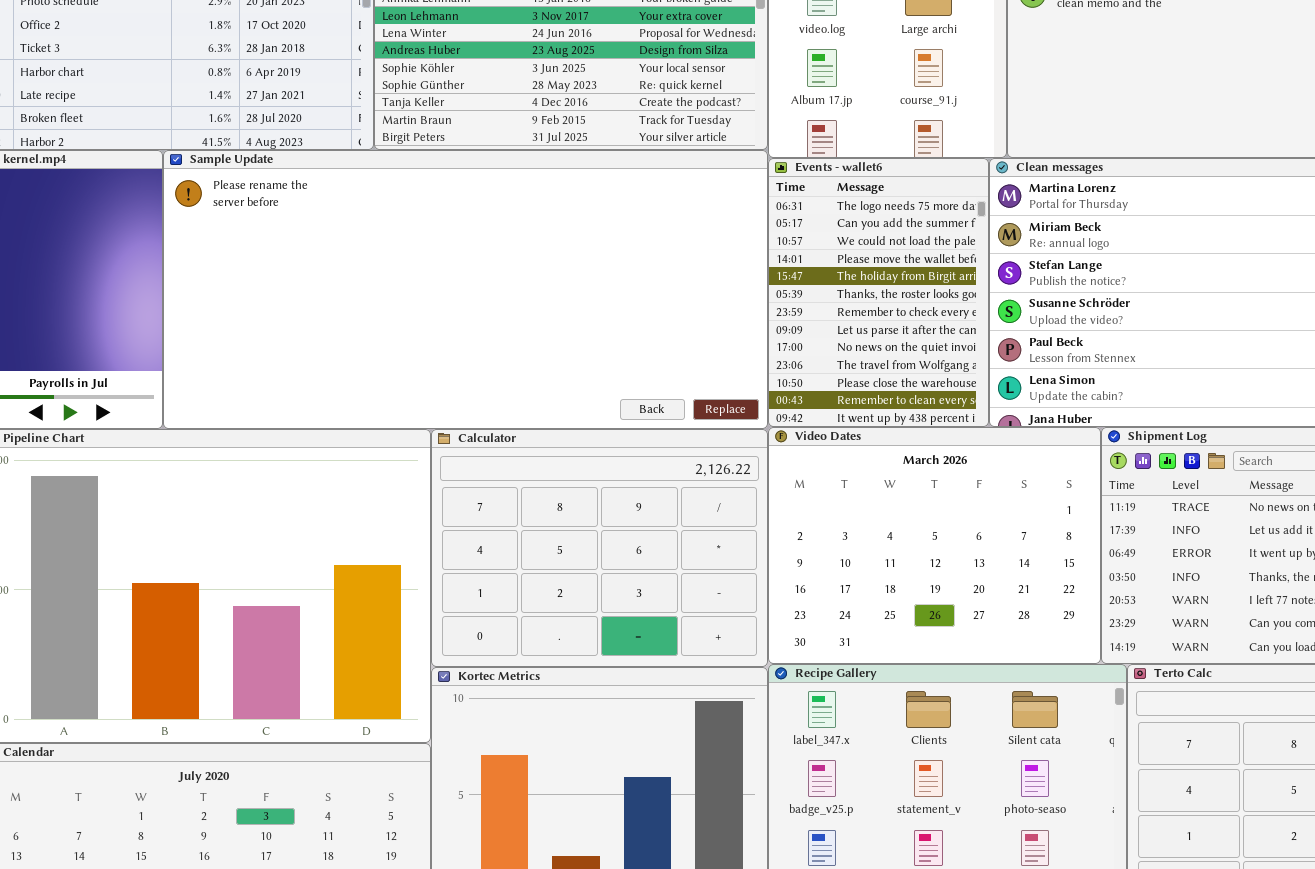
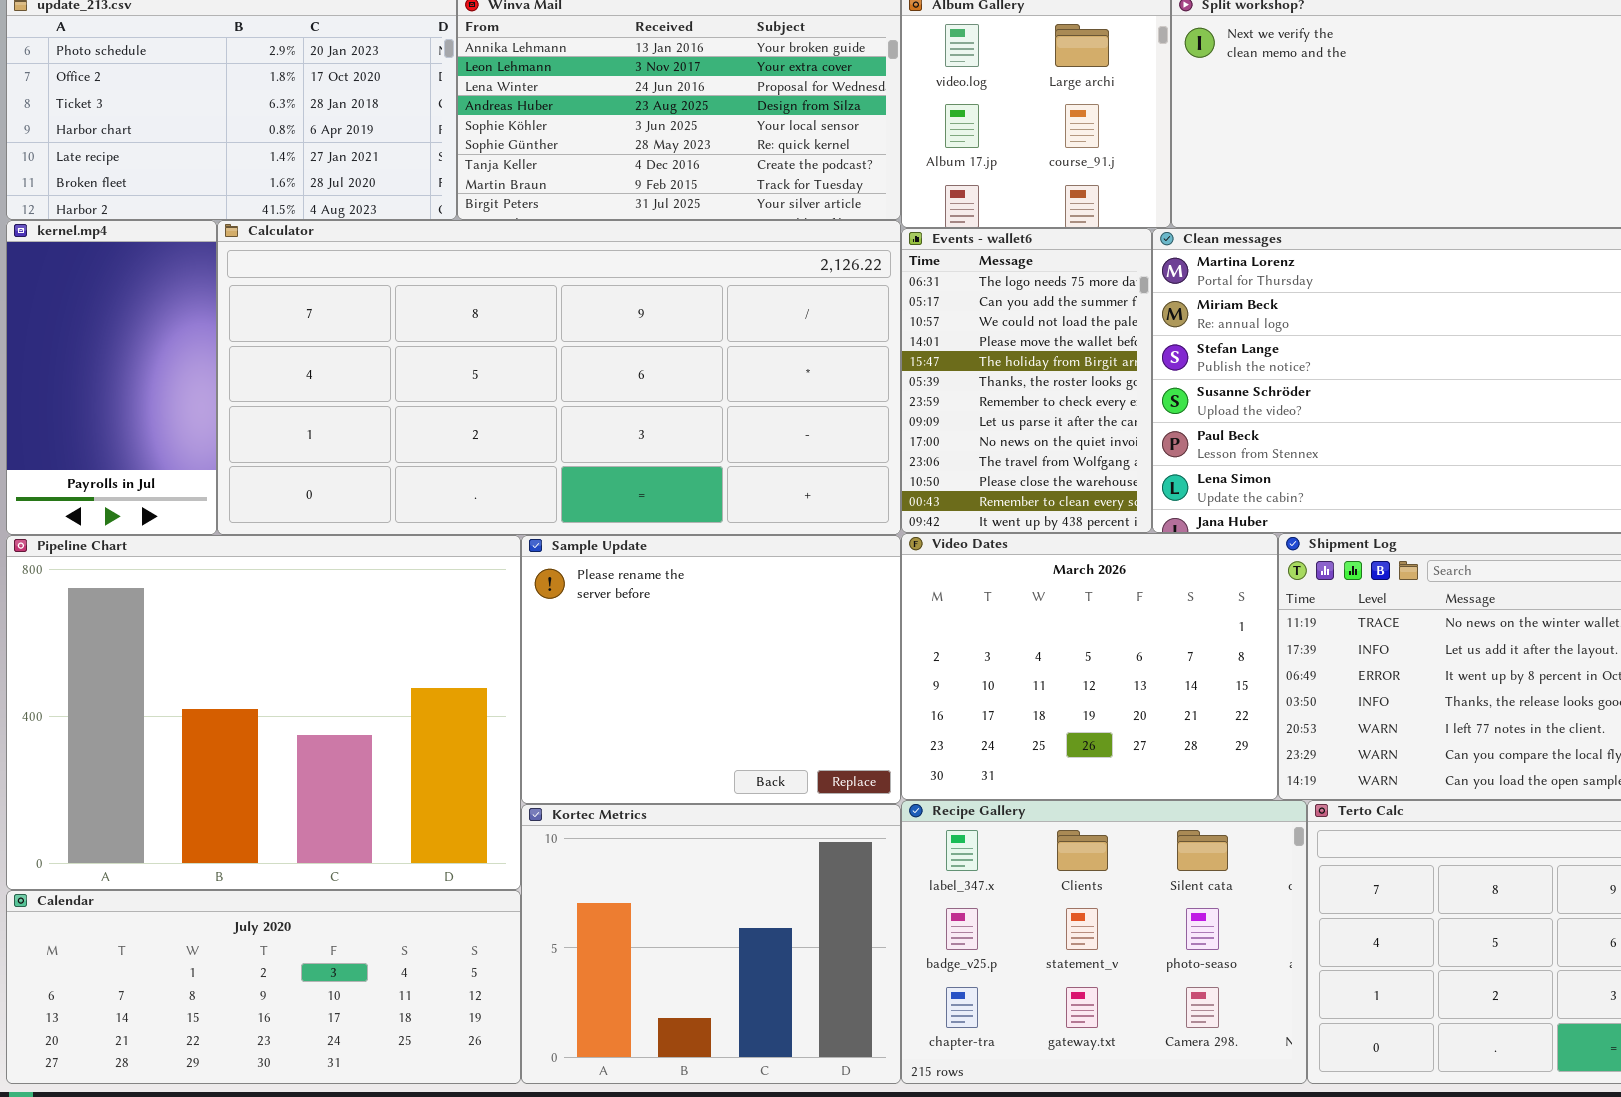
Sample Update: [163,150,768,429] -> [521,535,901,804], moved, resized
Calculator: [431,429,768,667] -> [217,220,901,535], moved, resized

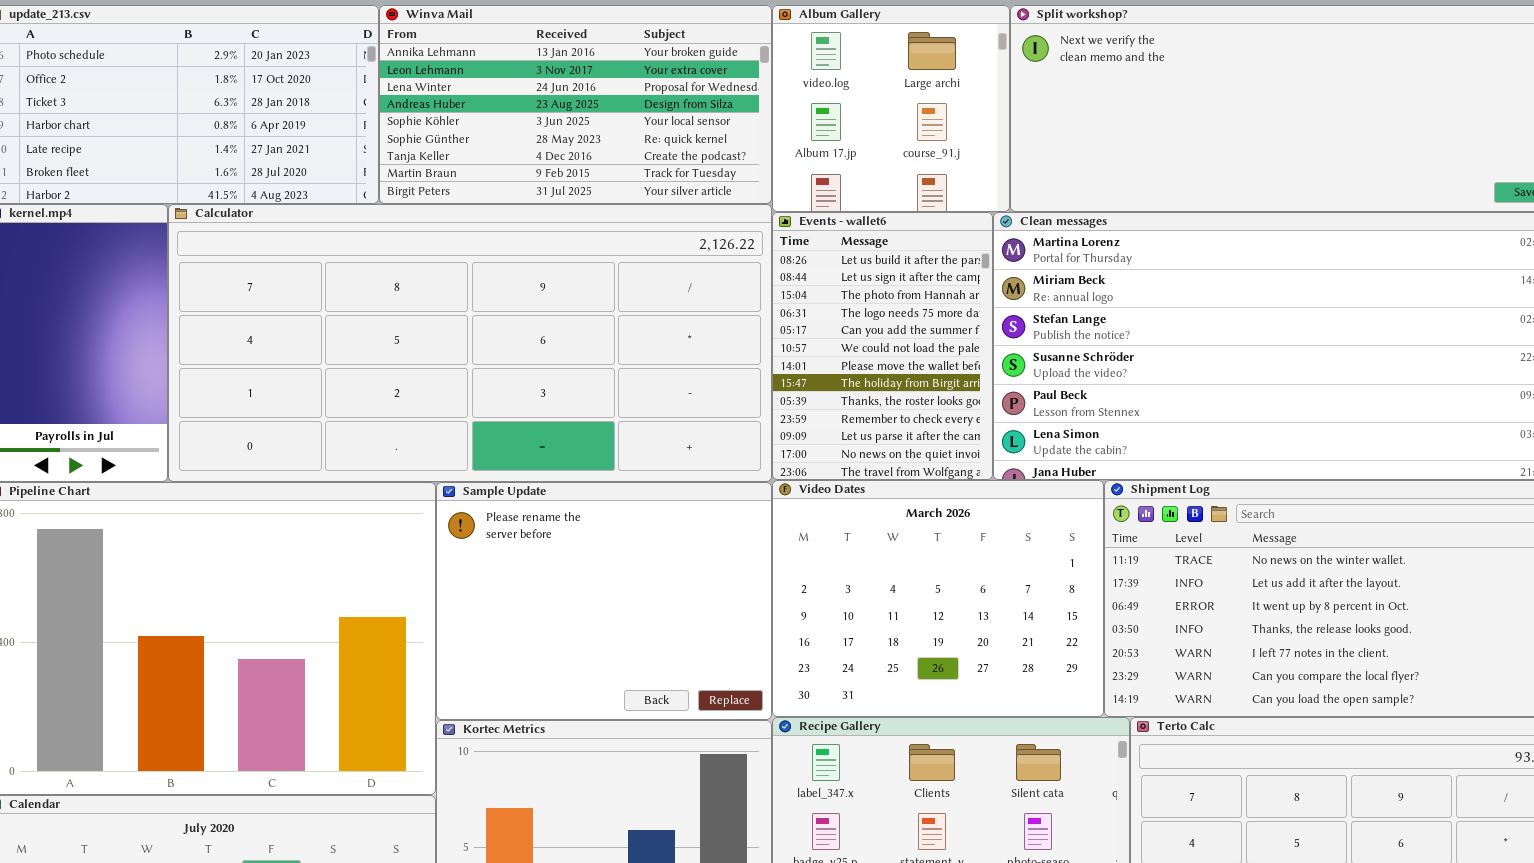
Events - wallet6: [901,228,1152,533] -> [772,212,993,480], scrolled up 3 rows

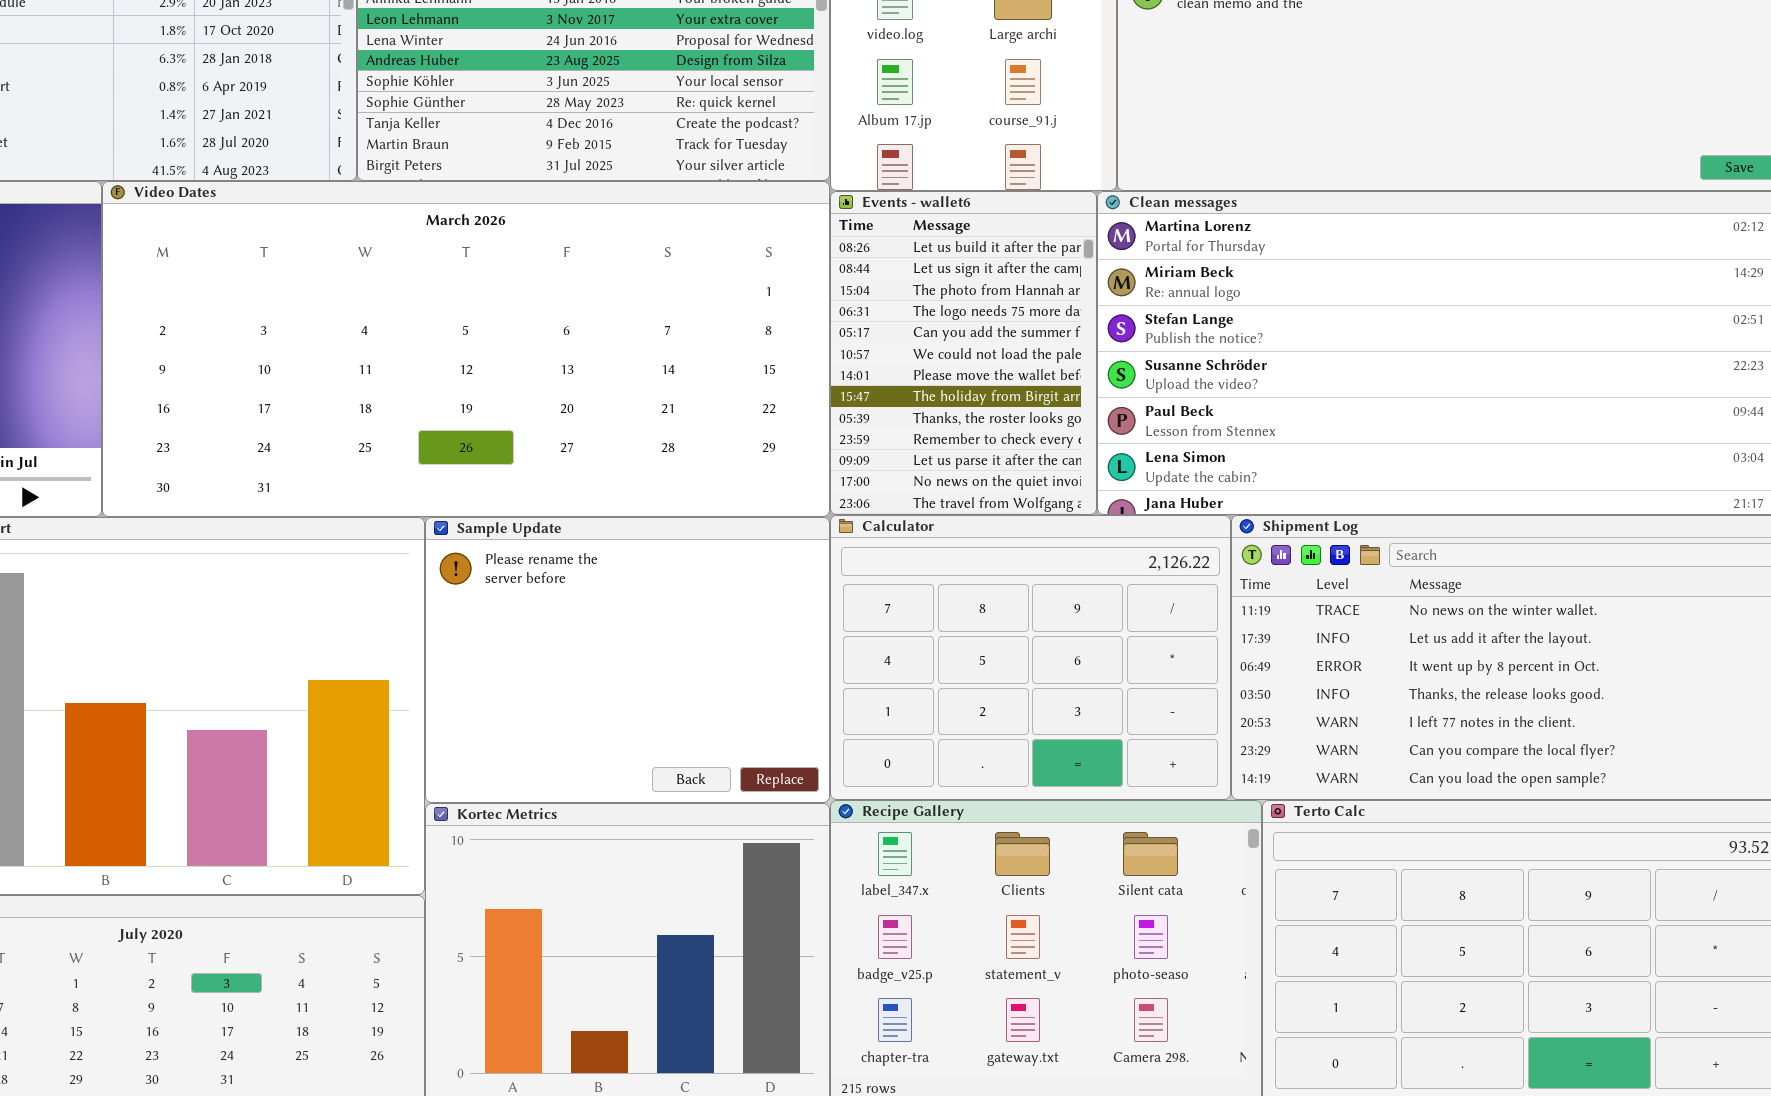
Calculator: [168,204,772,482] -> [830,515,1231,800], moved, resized
Video Dates: [772,480,1104,717] -> [102,181,830,517], moved, resized

